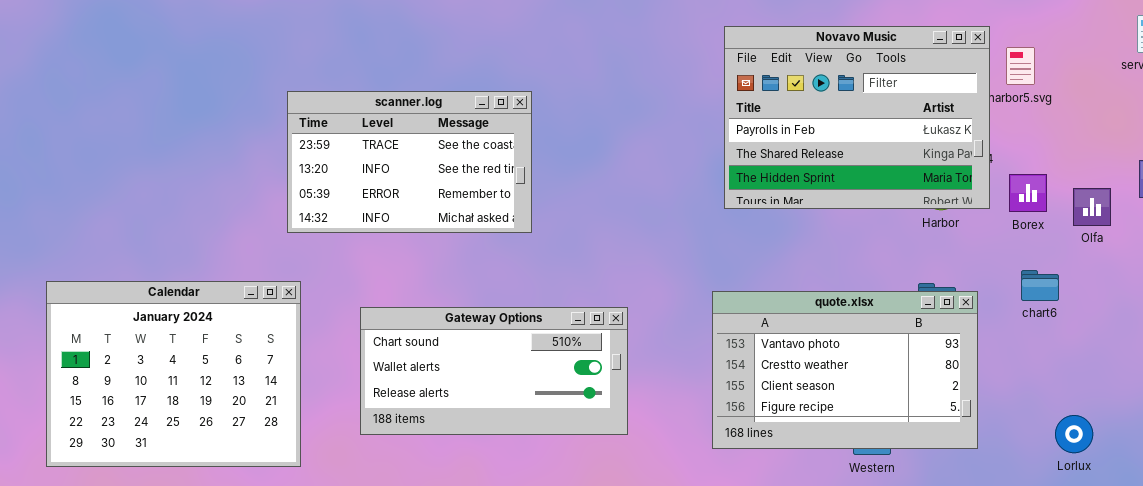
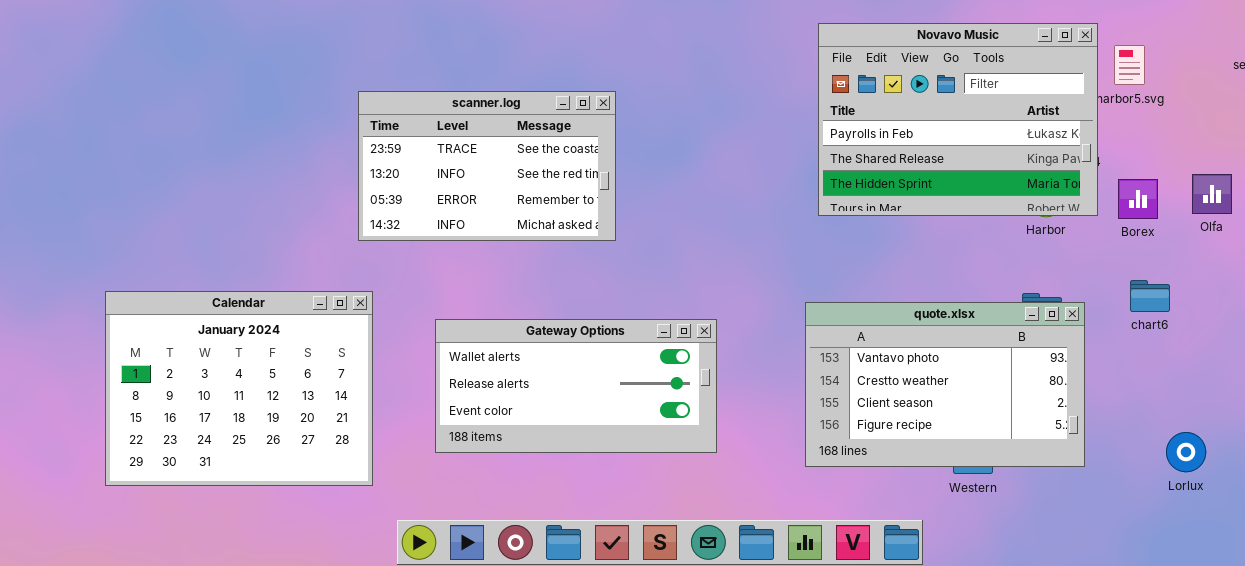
Olfa: [1073,188,1111,226] -> [1192,174,1232,214], moved
Gateway Options: [360,307,628,435] -> [435,319,717,453], scrolled down 1 row

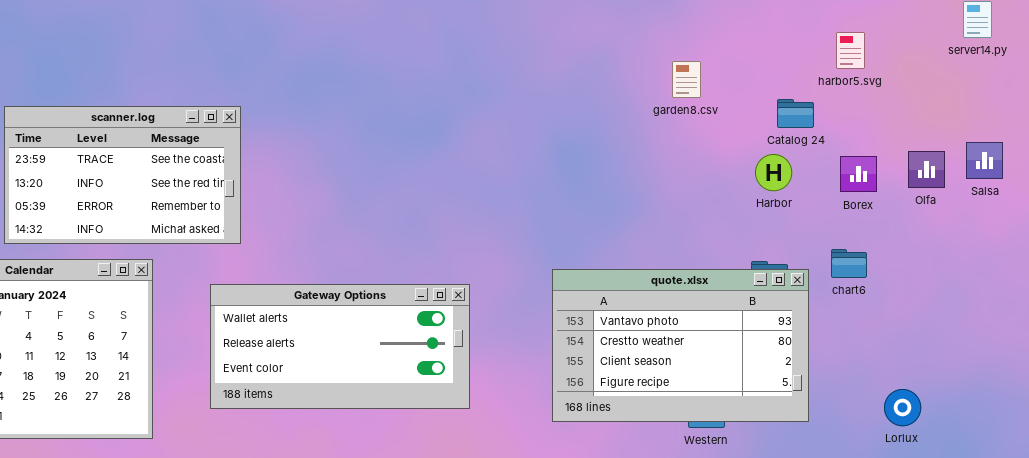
Novavo Music: [818,23,1098,216] -> none, closed
scanner.log: [358,91,616,241] -> [4,106,241,244], moved
chart6: [1130,280,1170,312] -> [831,249,867,278], moved

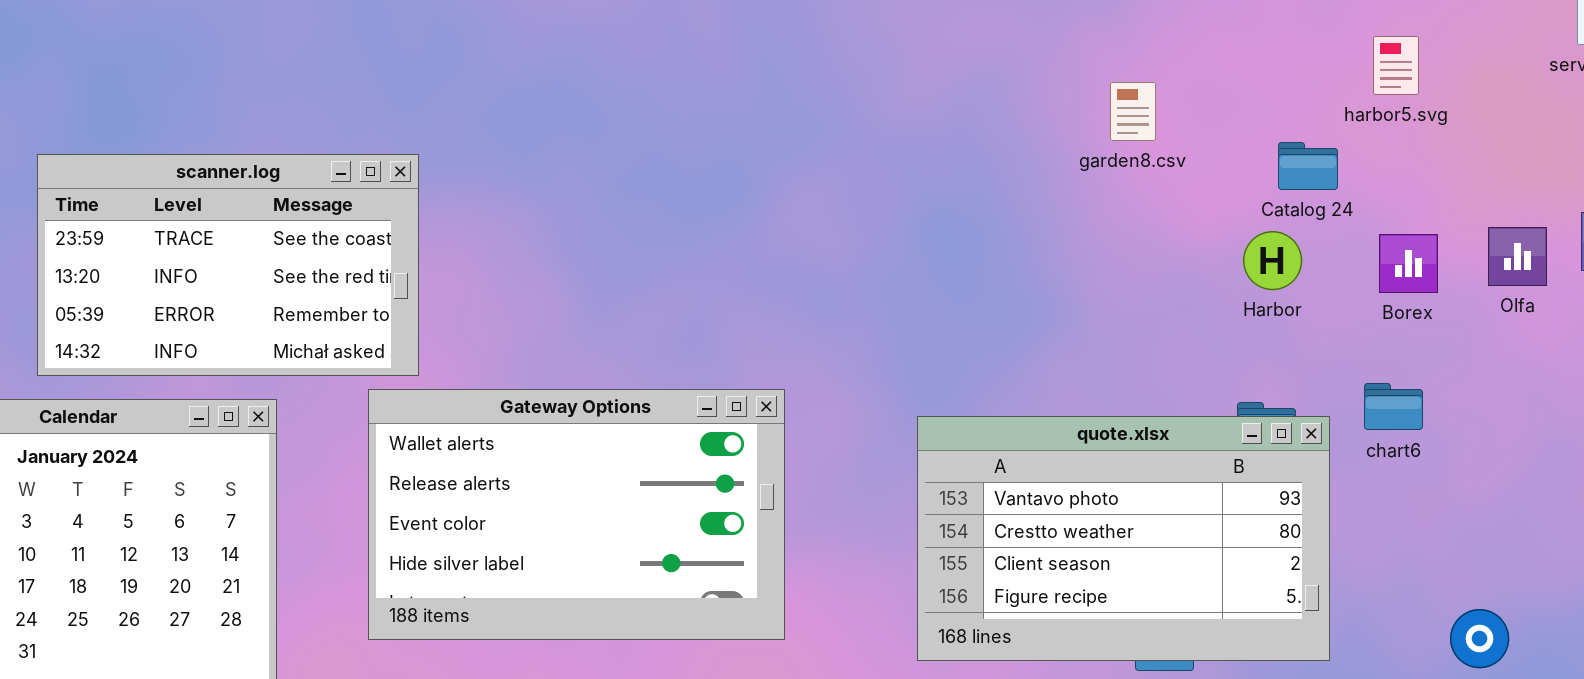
Gateway Options: [210,284,470,409] -> [368,389,785,640], resized

